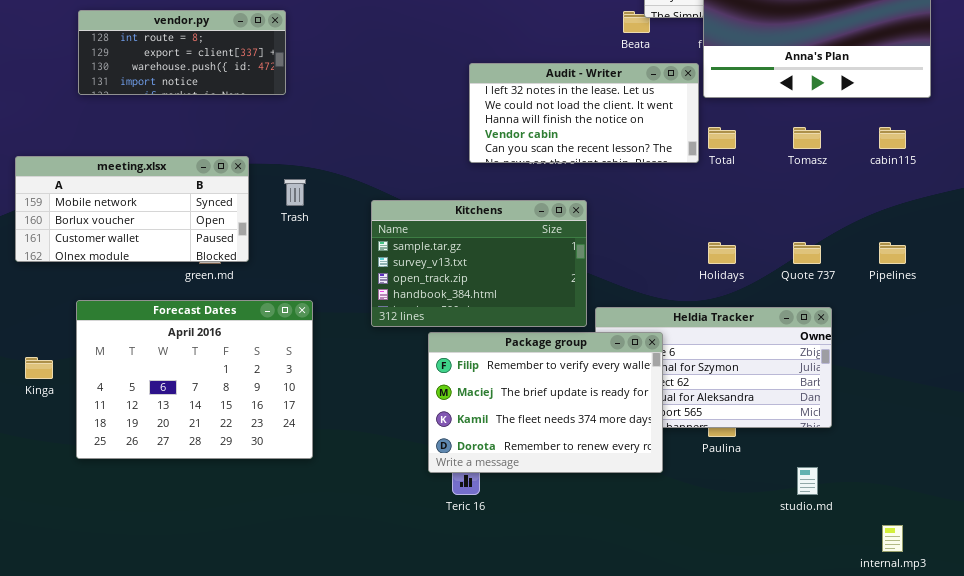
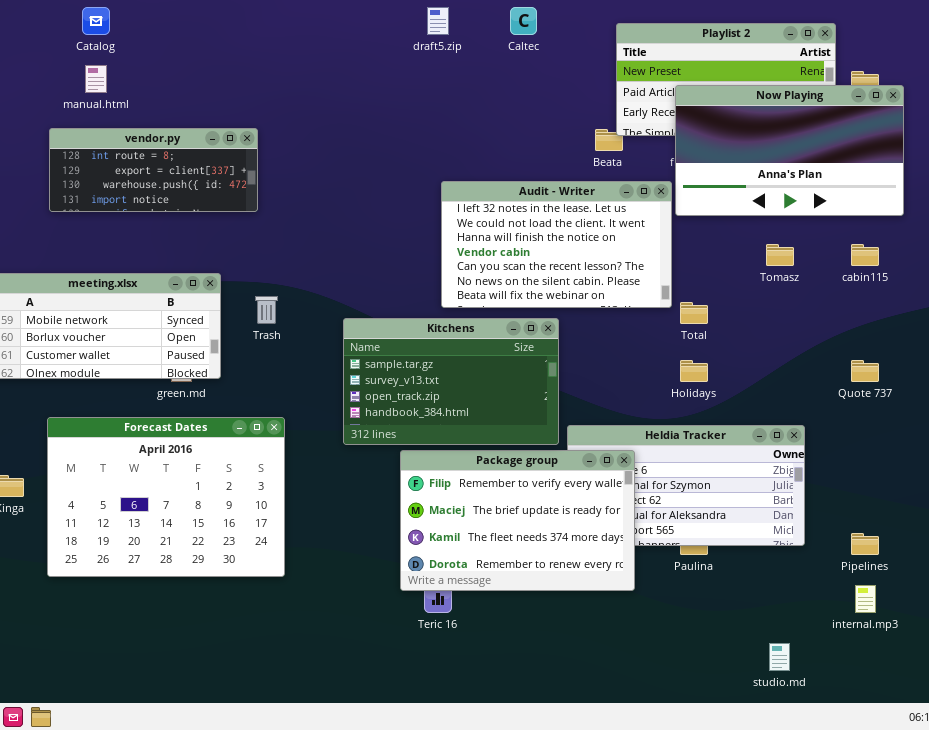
Audit - Writer: [469,63,699,163] -> [441,181,672,308], resized
Total: [708,127,736,149] -> [680,302,708,324], moved
Quote 737: [793,242,821,264] -> [851,360,879,382], moved
Pipelines: [879,242,906,264] -> [851,533,879,555], moved
studio.md: [797,467,818,495] -> [769,643,790,671], moved
internal.mp3: [882,525,903,552] -> [855,585,876,613], moved

